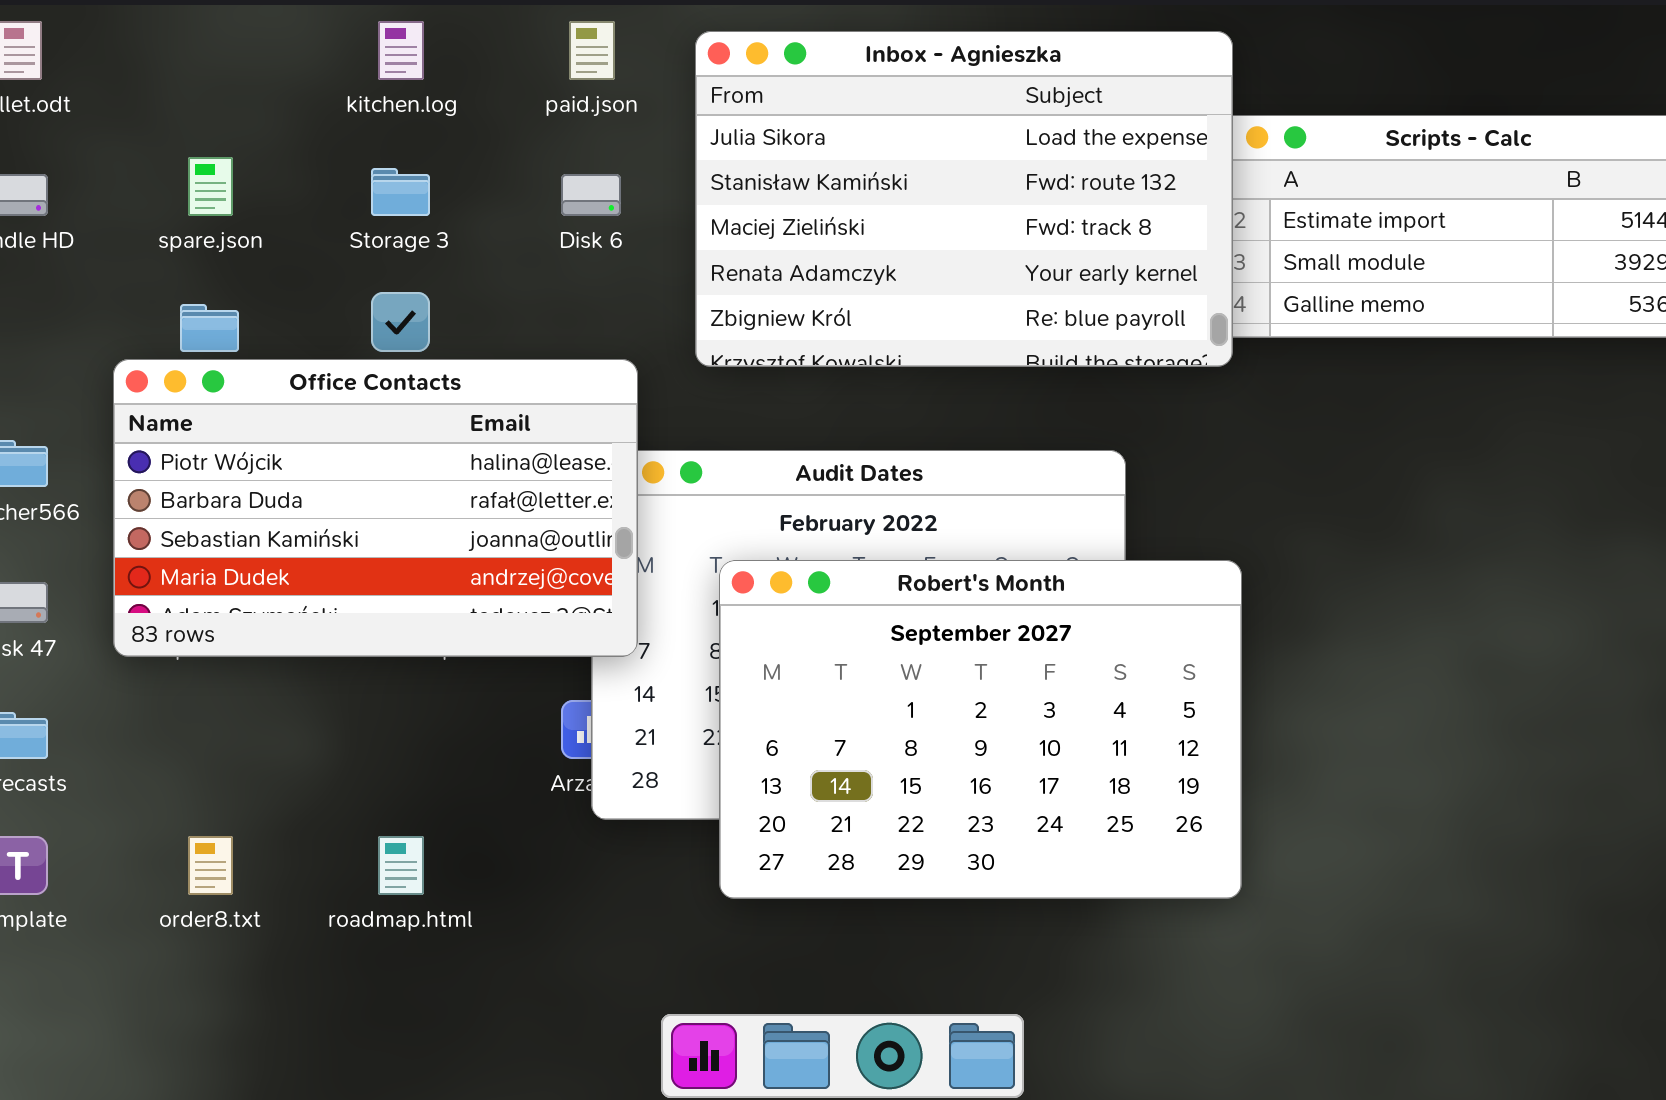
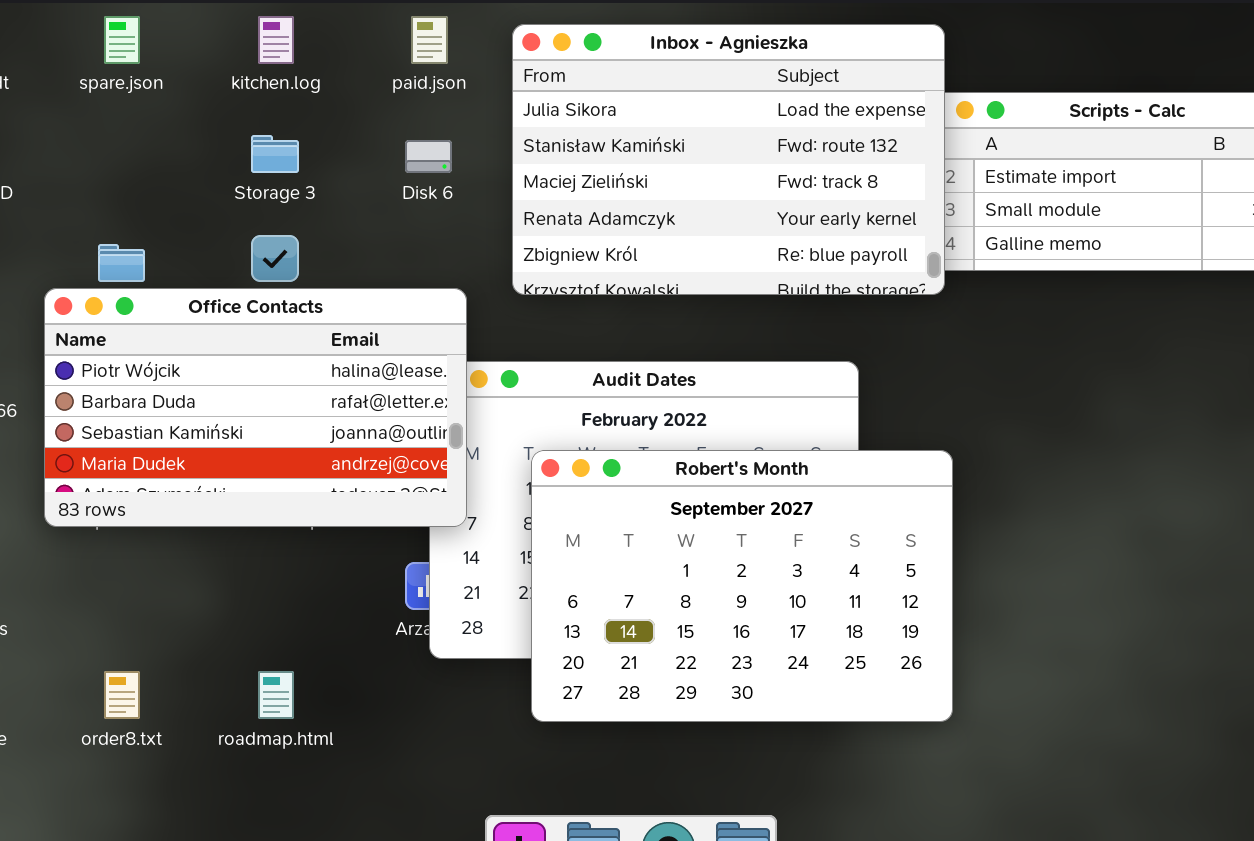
spare.json: [188,157,233,216] -> [104,16,140,64], moved

